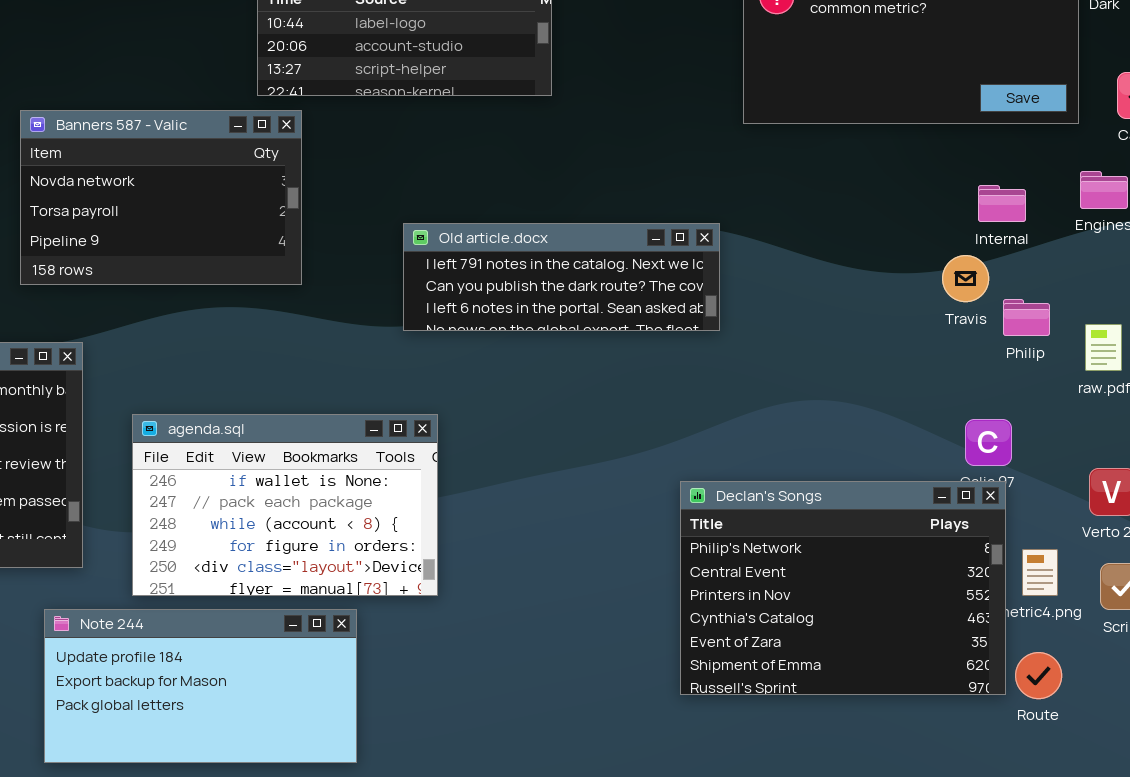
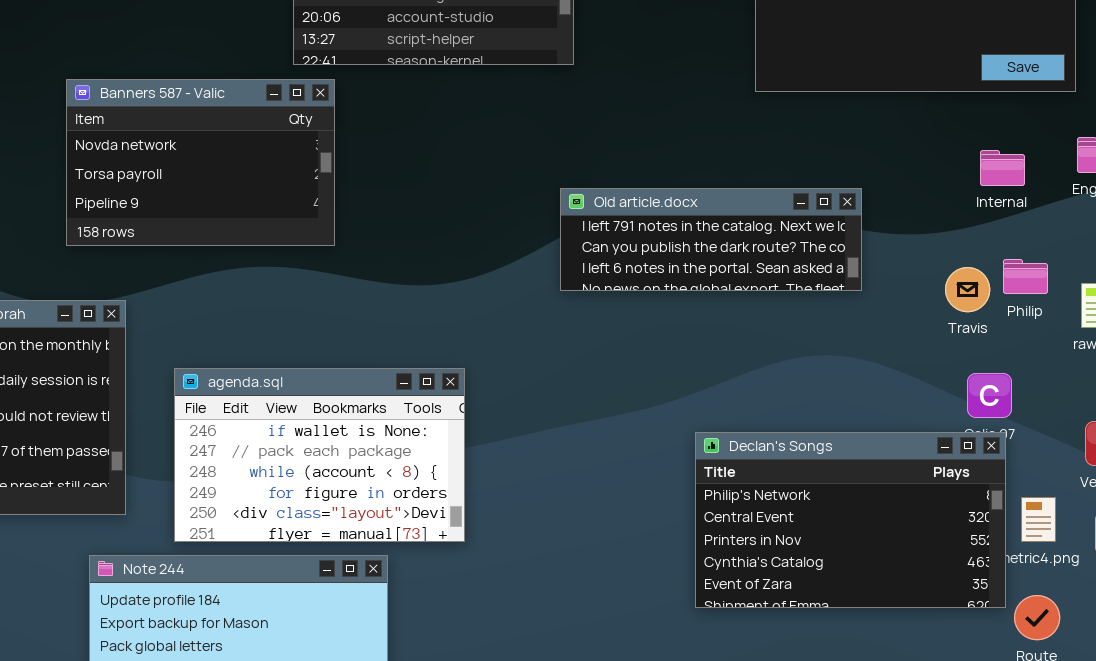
Old article.docx: [403,223,720,331] -> [560,188,862,291], moved
Travis: [942,255,989,302] -> [945,267,990,312], moved
Declan's Songs: [680,481,1006,695] -> [695,432,1006,608], resized

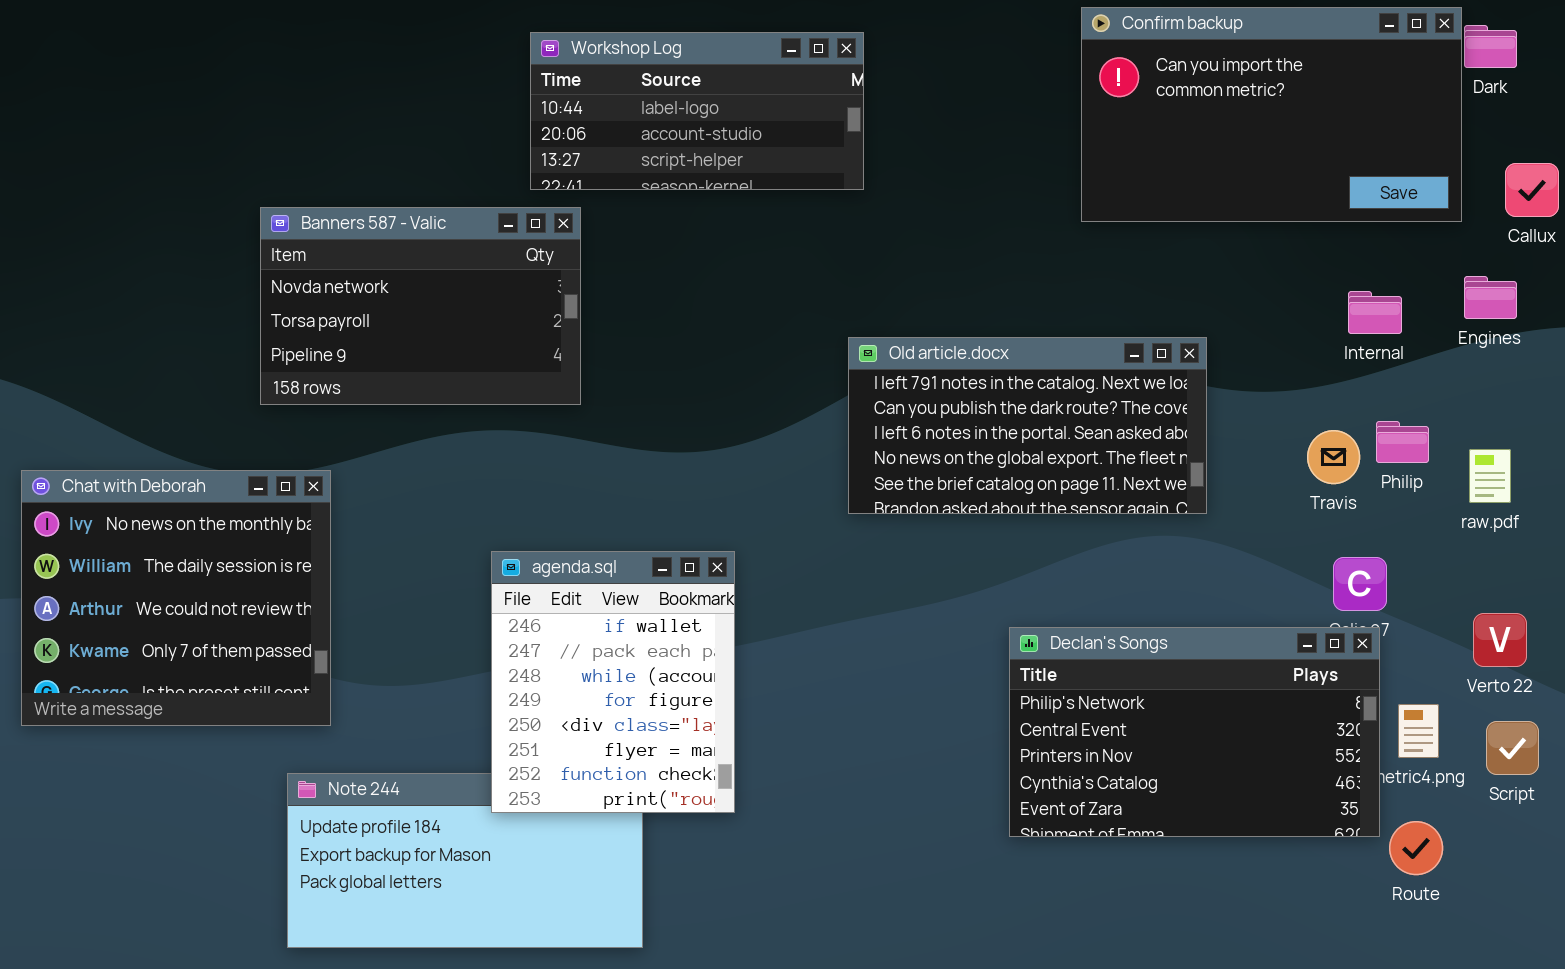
Old article.docx: [560,188,862,291] -> [848,337,1207,514], resized
agenda.sql: [174,368,465,542] -> [491,551,735,813], resized

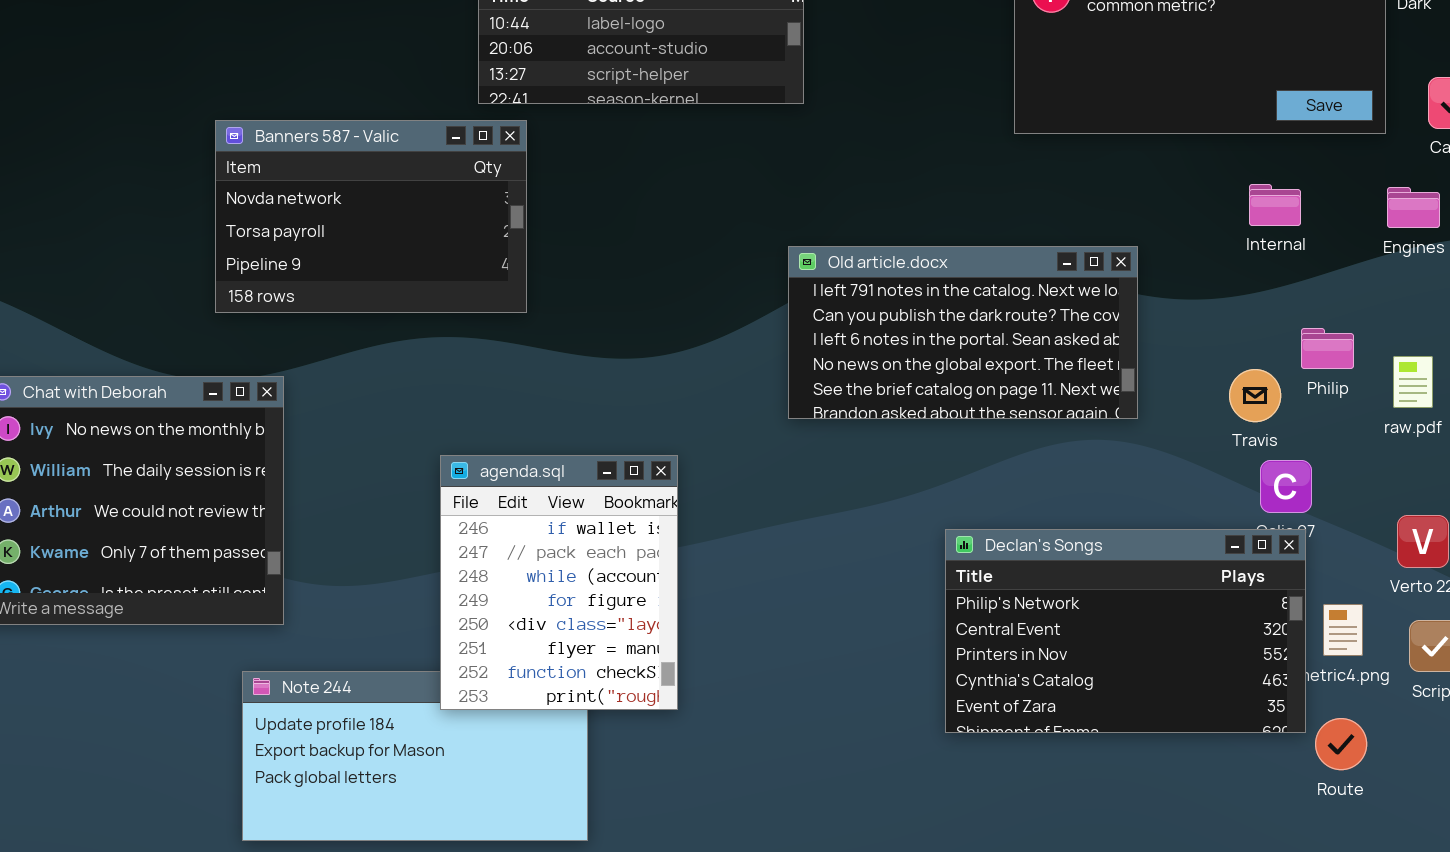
Internal: [1348,291,1402,334] -> [1249,184,1301,226], moved
Travis: [1307,430,1360,484] -> [1229,369,1281,422], moved

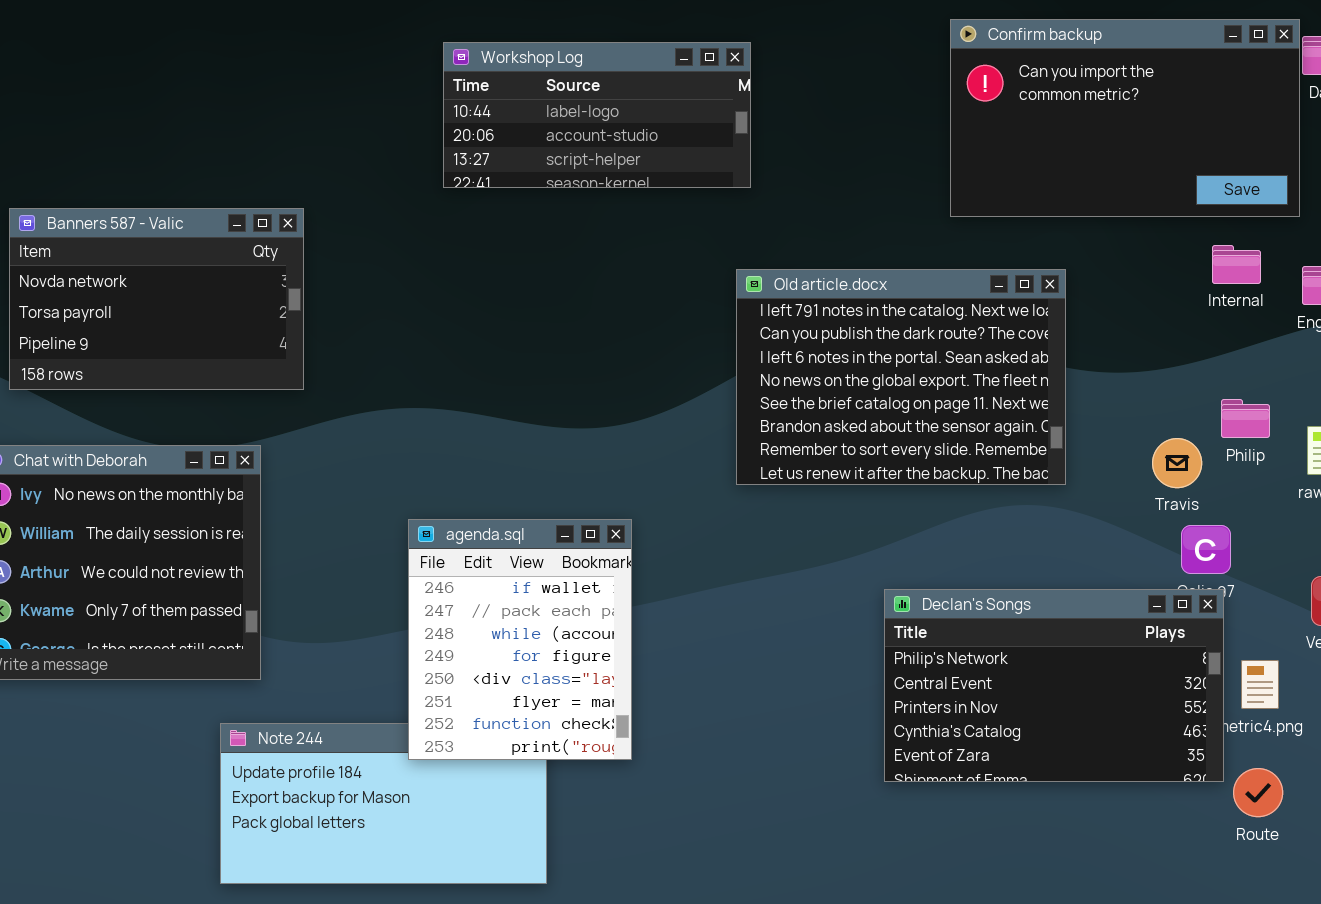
Banners 587 - Valic: [215,120,527,313] -> [9,208,304,390], moved
Internal: [1249,184,1301,226] -> [1212,245,1261,284], moved
Old article.docx: [788,246,1138,419] -> [736,269,1066,485], resized

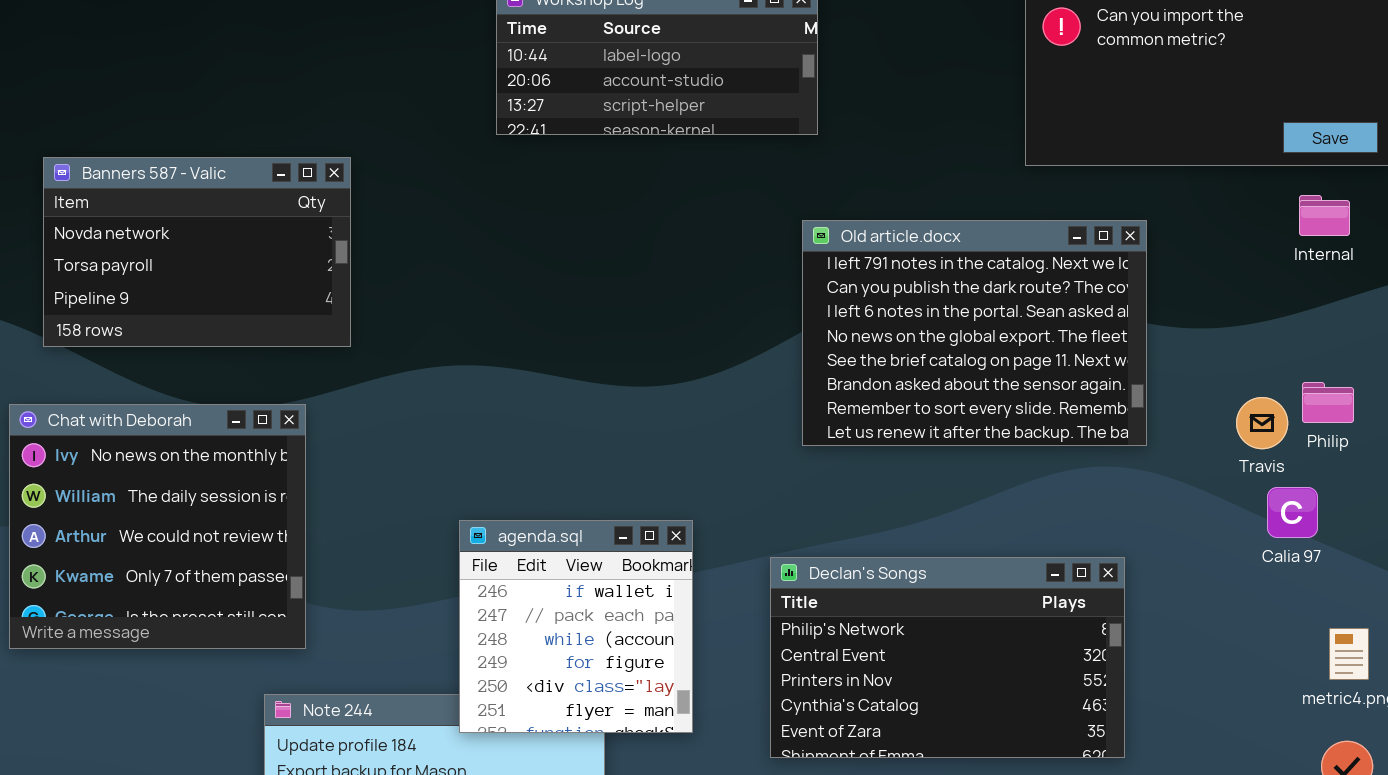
Philip: [1221,399,1270,438] -> [1302,382,1354,423], moved
agenda.sql: [408,519,632,760] -> [459,520,693,733], resized
Declan's Songs: [884,589,1224,782] -> [770,557,1125,758], moved

